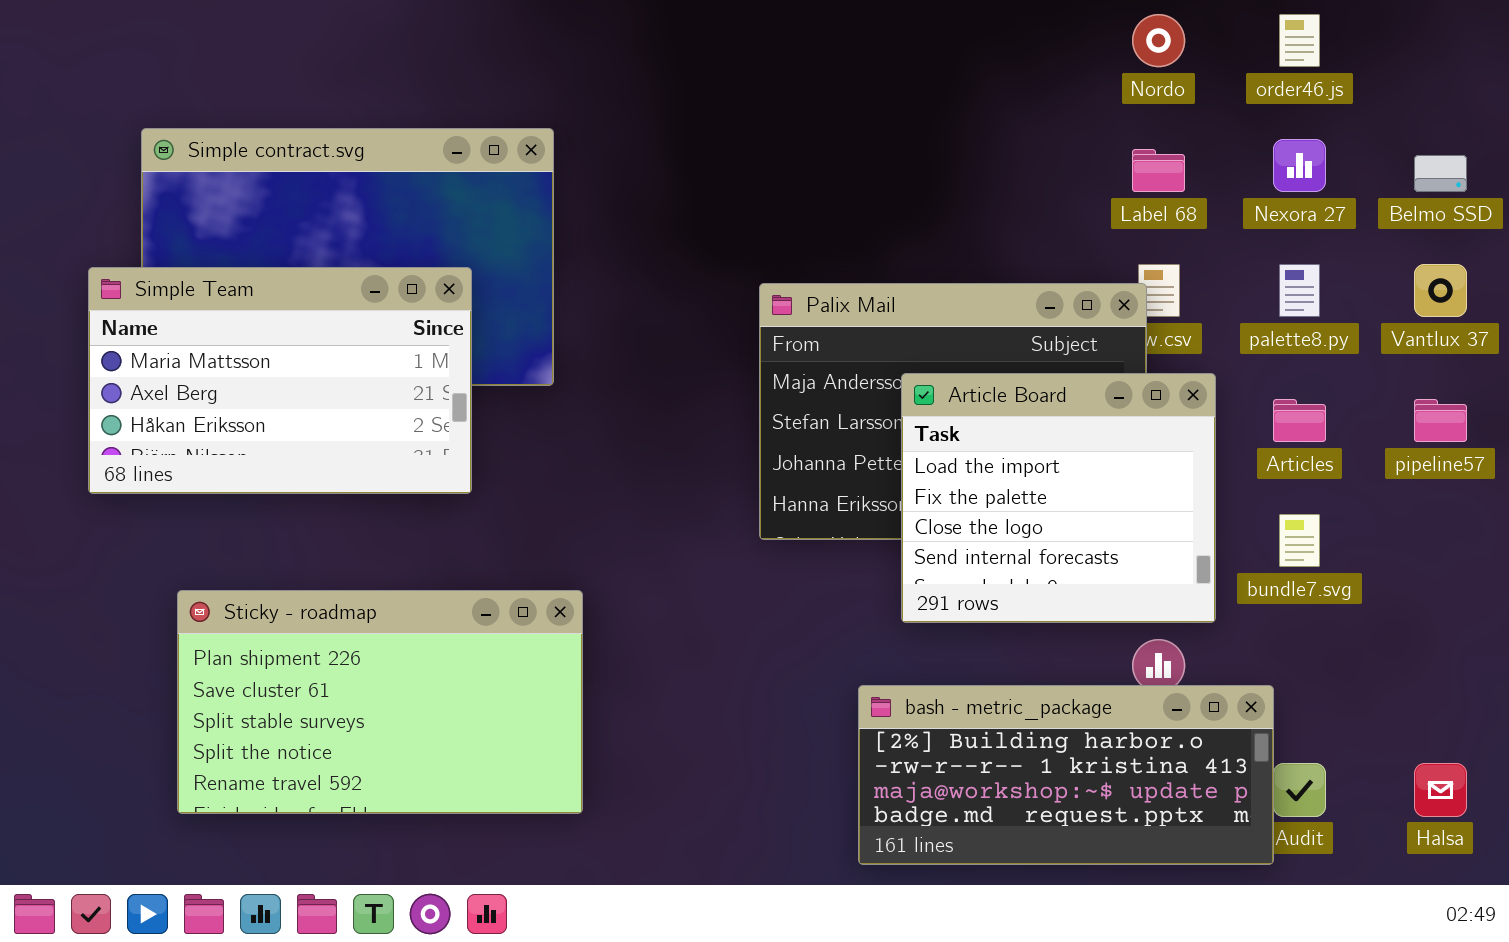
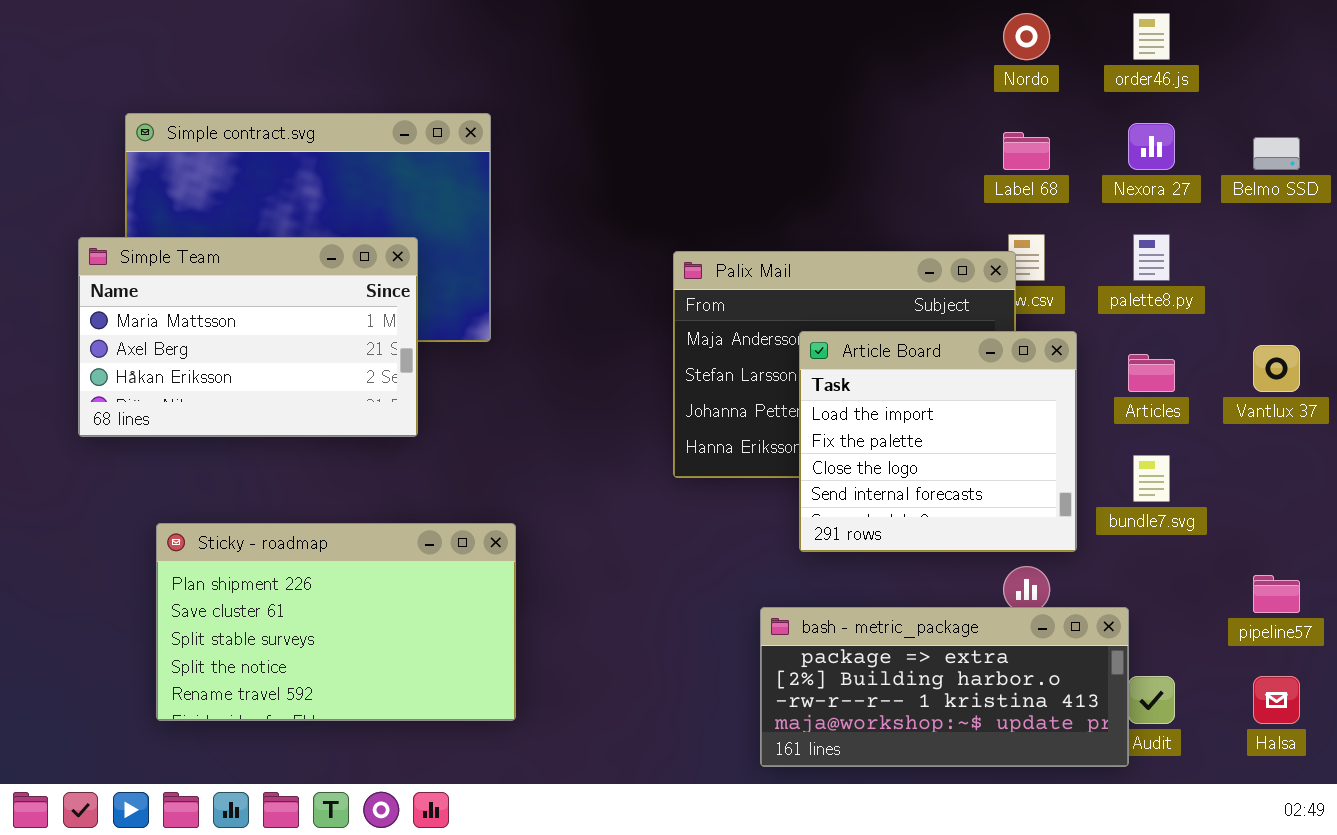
Vantlux 37: [1414,264,1467,317] -> [1253,345,1300,392], moved
pipeline57: [1414,399,1467,442] -> [1253,575,1300,613], moved
bash - metric_package: [858,685,1274,865] -> [760,607,1129,767], scrolled up 1 row

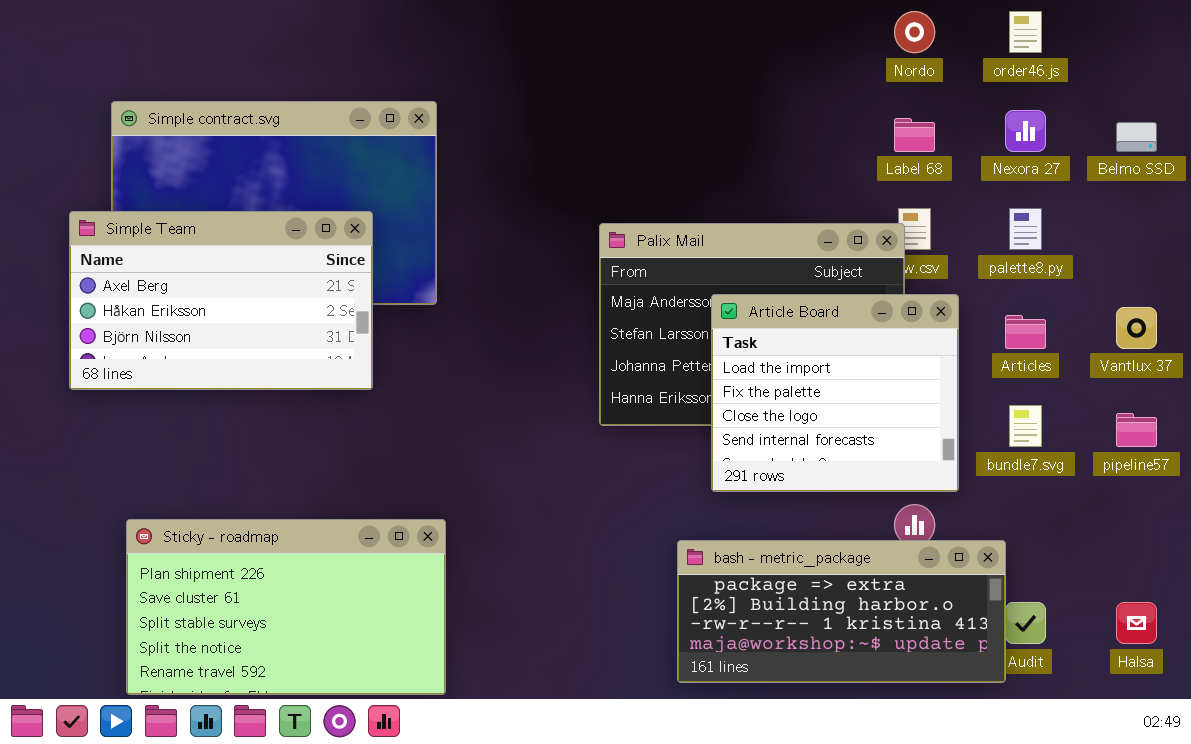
Simple Team: [78,237,418,437] -> [69,211,373,390], scrolled down 1 row
Sticky - roadmap: [156,523,516,721] -> [126,519,446,695], moved
pipeline57: [1253,575,1300,613] -> [1116,413,1157,447], moved

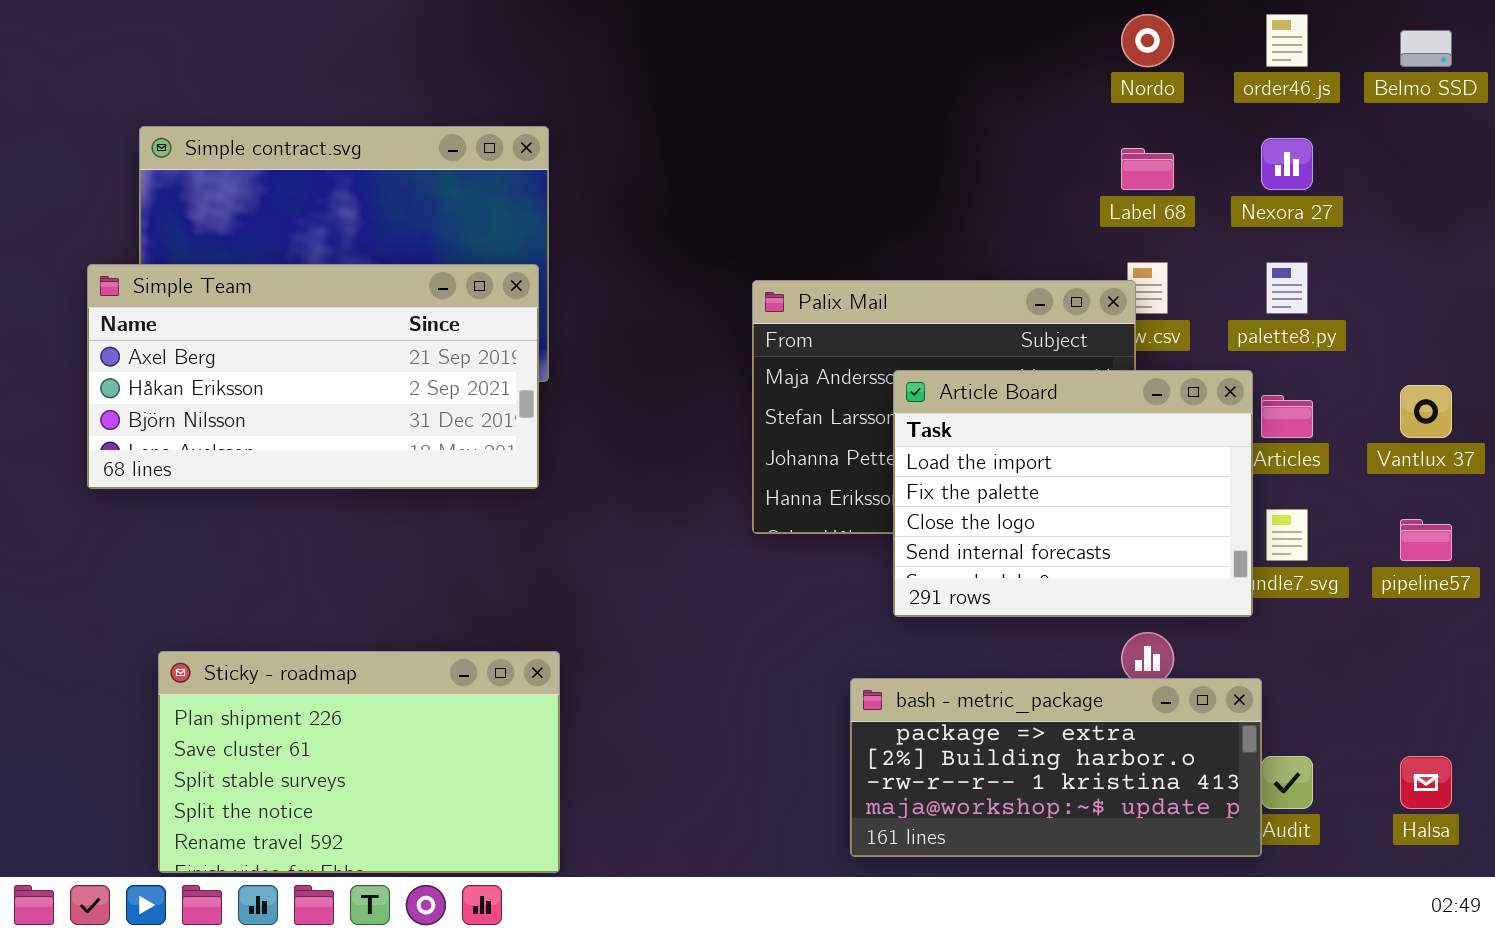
Belmo SSD: [1116,122,1157,152] -> [1400,30,1452,67], moved
Simple Team: [69,211,373,390] -> [87,264,539,489], resized
Article Board: [711,294,959,492] -> [893,370,1253,617], resized

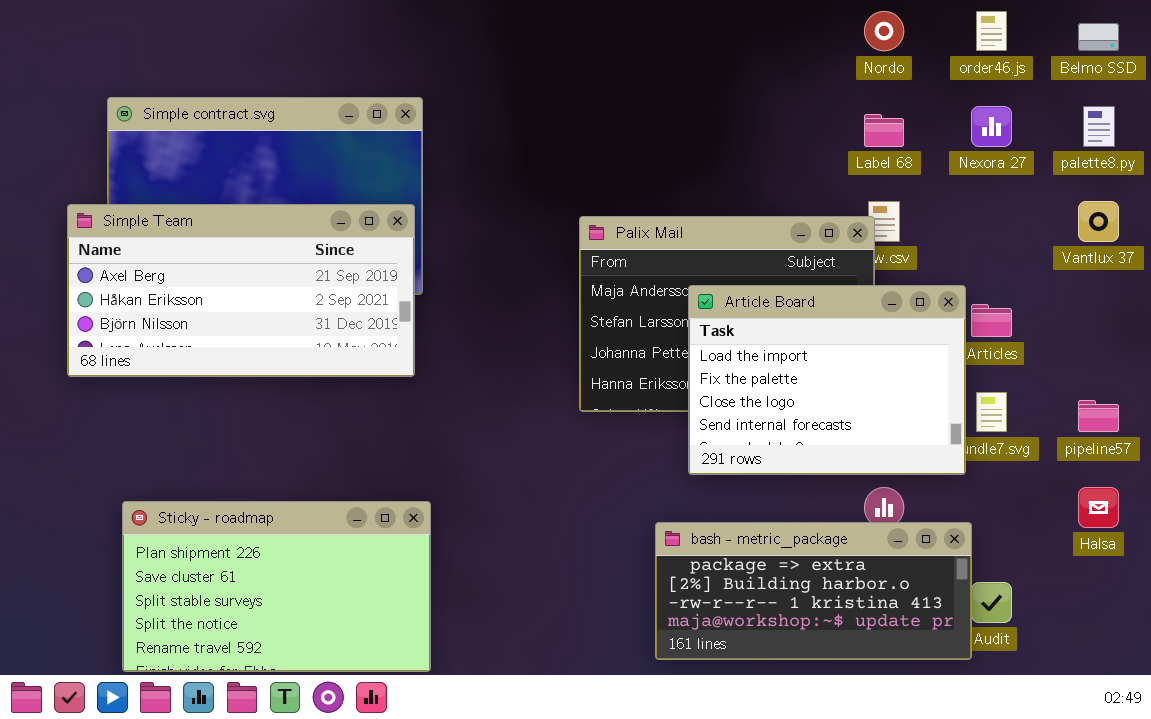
palette8.py: [1266,262,1308,314] -> [1083,106,1115,147], moved
Vantlux 37: [1400,385,1452,438] -> [1078,201,1119,242], moved
Halsa: [1400,756,1452,809] -> [1078,487,1119,528], moved

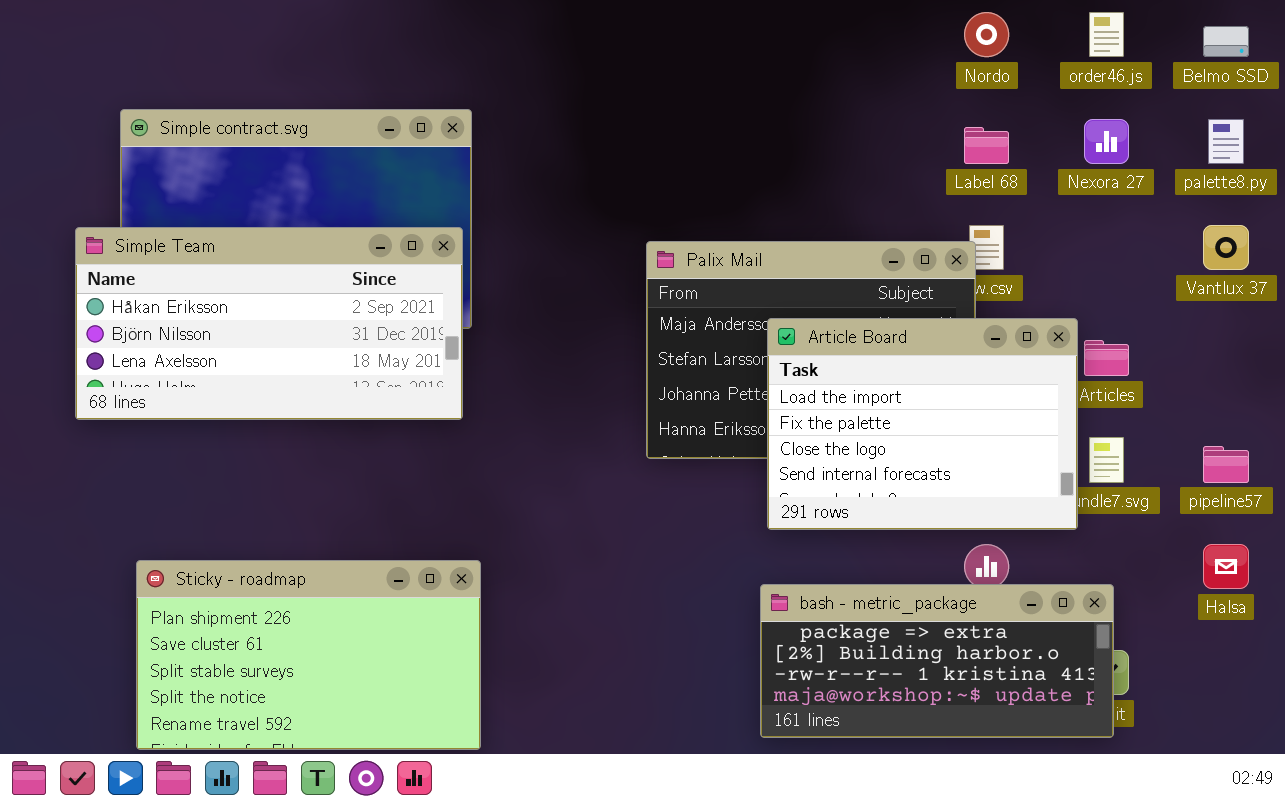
Simple Team: [67,204,415,377] -> [75,227,463,420], scrolled down 1 row
bash - metric_package: [655,522,972,660] -> [760,584,1114,738], moved

